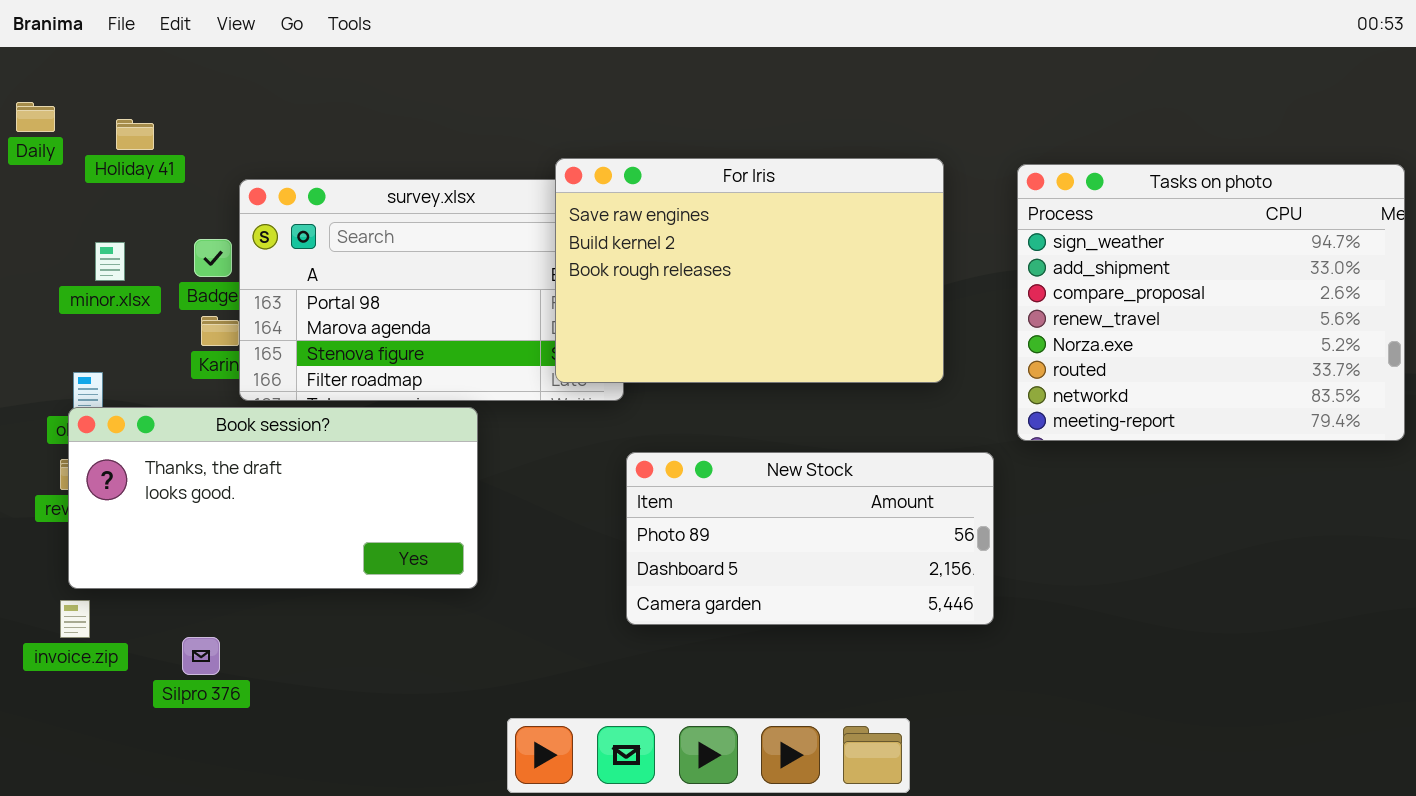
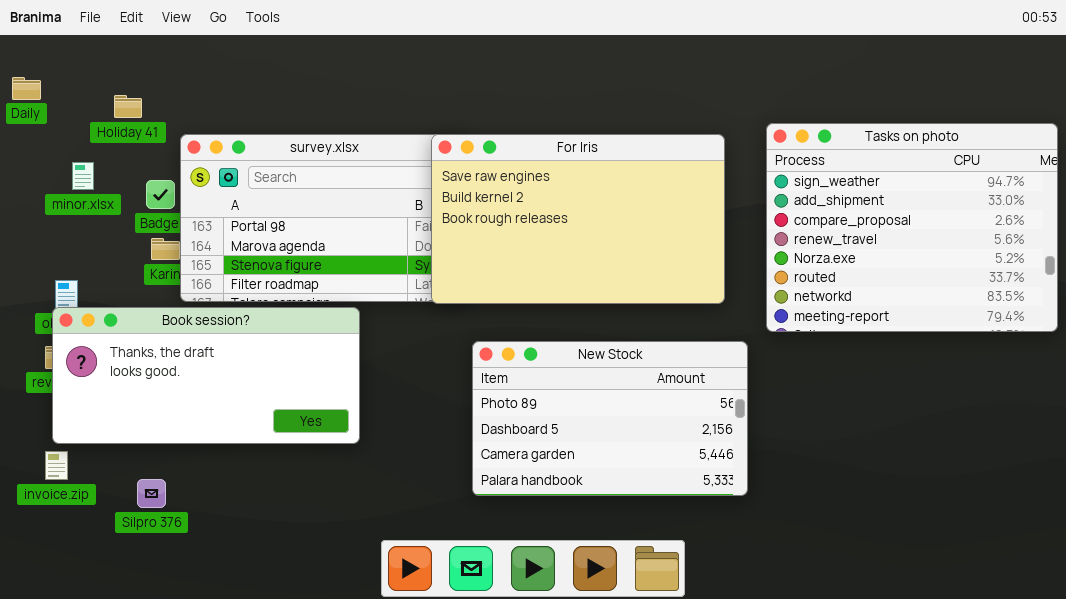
Holiday 41: [116,119,154,150] -> [114,95,142,118], moved
For Iris: [555,158,944,383] -> [431,134,725,304], moved
minor.xlsx: [95,242,125,281] -> [72,162,94,190], moved
New Stock: [626,452,994,625] -> [472,341,748,496], resized

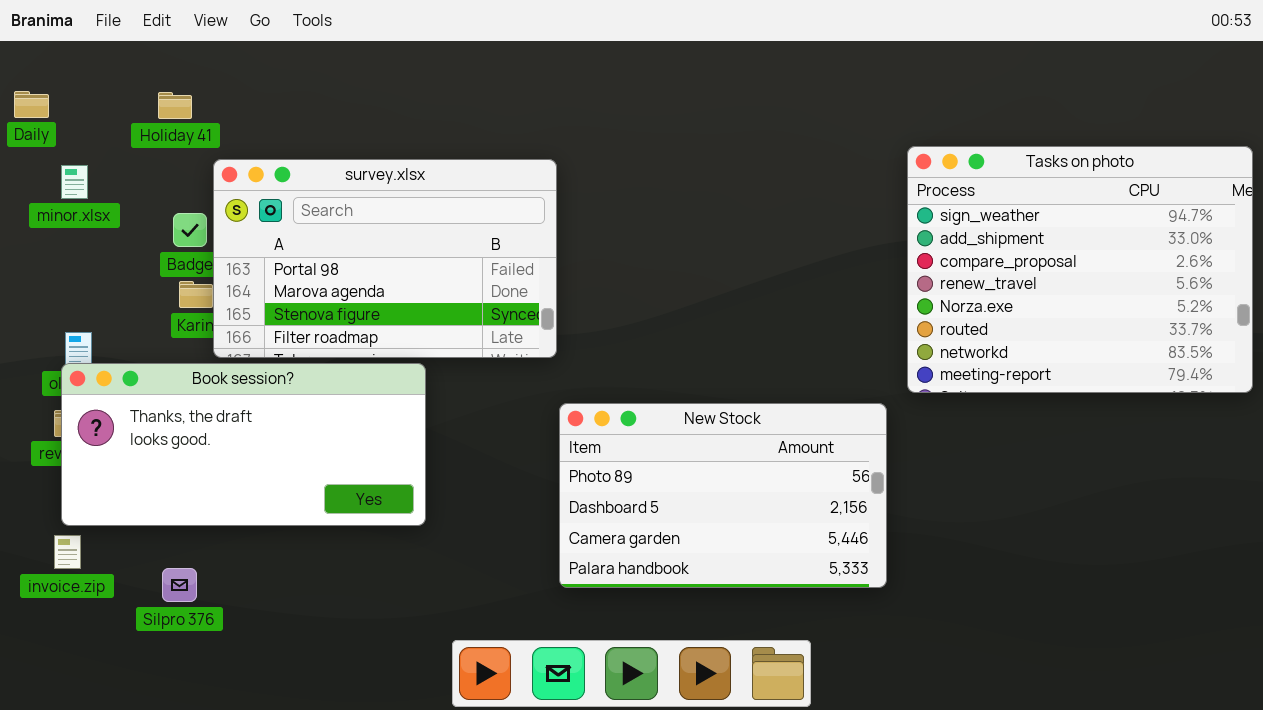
Holiday 41: [114,95,142,118] -> [158,92,192,119], moved
For Iris: [431,134,725,304] -> none, closed
minor.xlsx: [72,162,94,190] -> [61,165,88,199], moved

